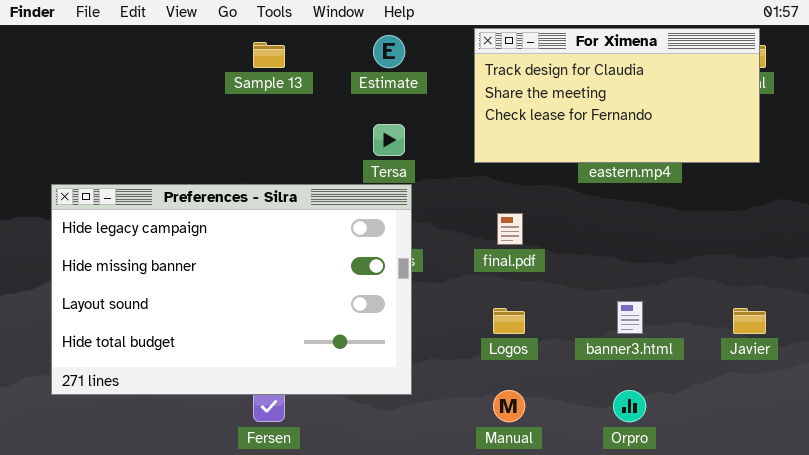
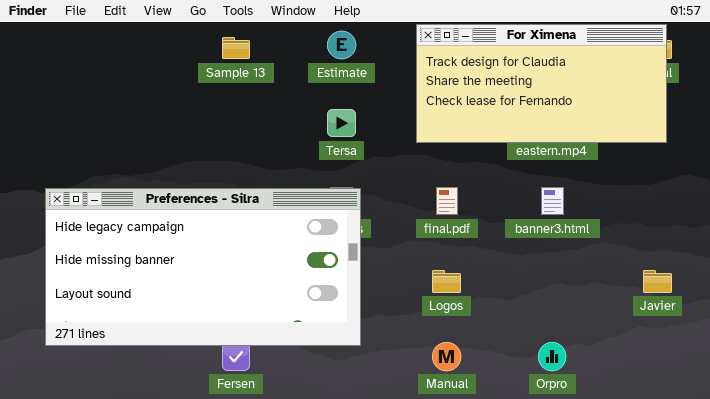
Preferences - Silra: [51,184,412,395] -> [45,188,361,346], resized
banner3.html: [617,301,643,334] -> [541,187,564,215], moved

